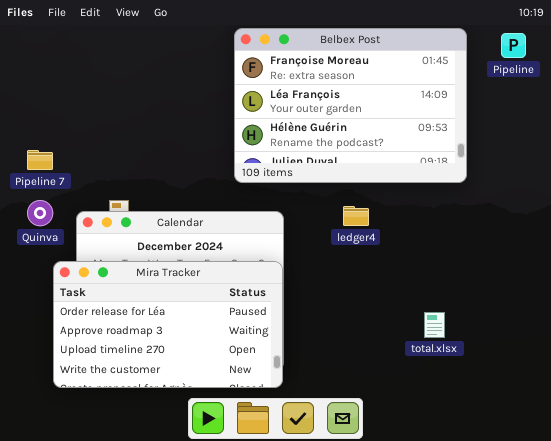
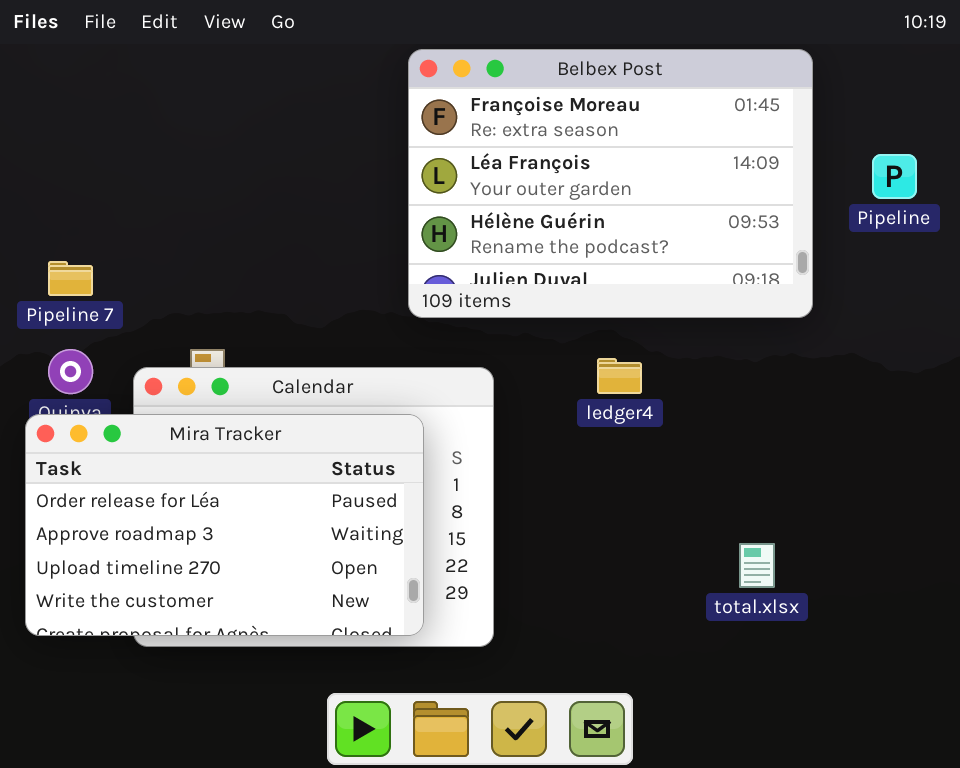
Pipeline: [501,33,526,58] -> [872,154,917,199], moved
Mira Tracker: [53,261,283,388] -> [25,414,424,636], moved

